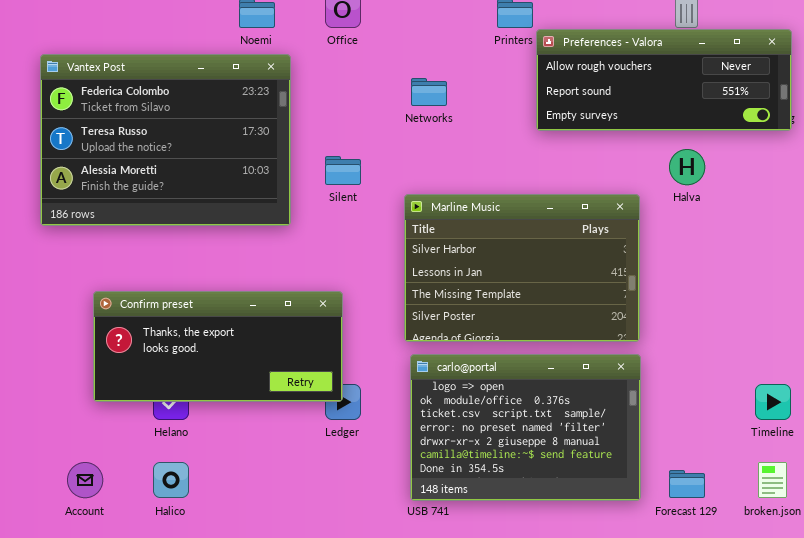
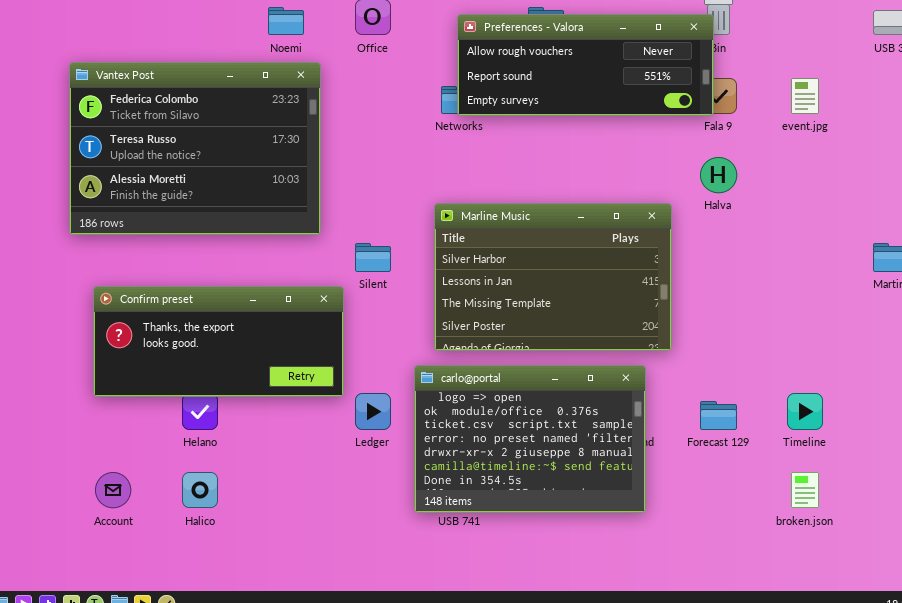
Preferences - Valora: [536,29,792,131] -> [457,14,714,116], moved
Silent: [325,156,361,185] -> [355,243,391,272], moved
Confirm preset: [93,291,343,402] -> [93,286,344,397], moved
carlo@portal: [410,354,641,501] -> [414,365,646,513], moved
Forecast 129: [669,470,705,498] -> [700,401,737,430], moved

